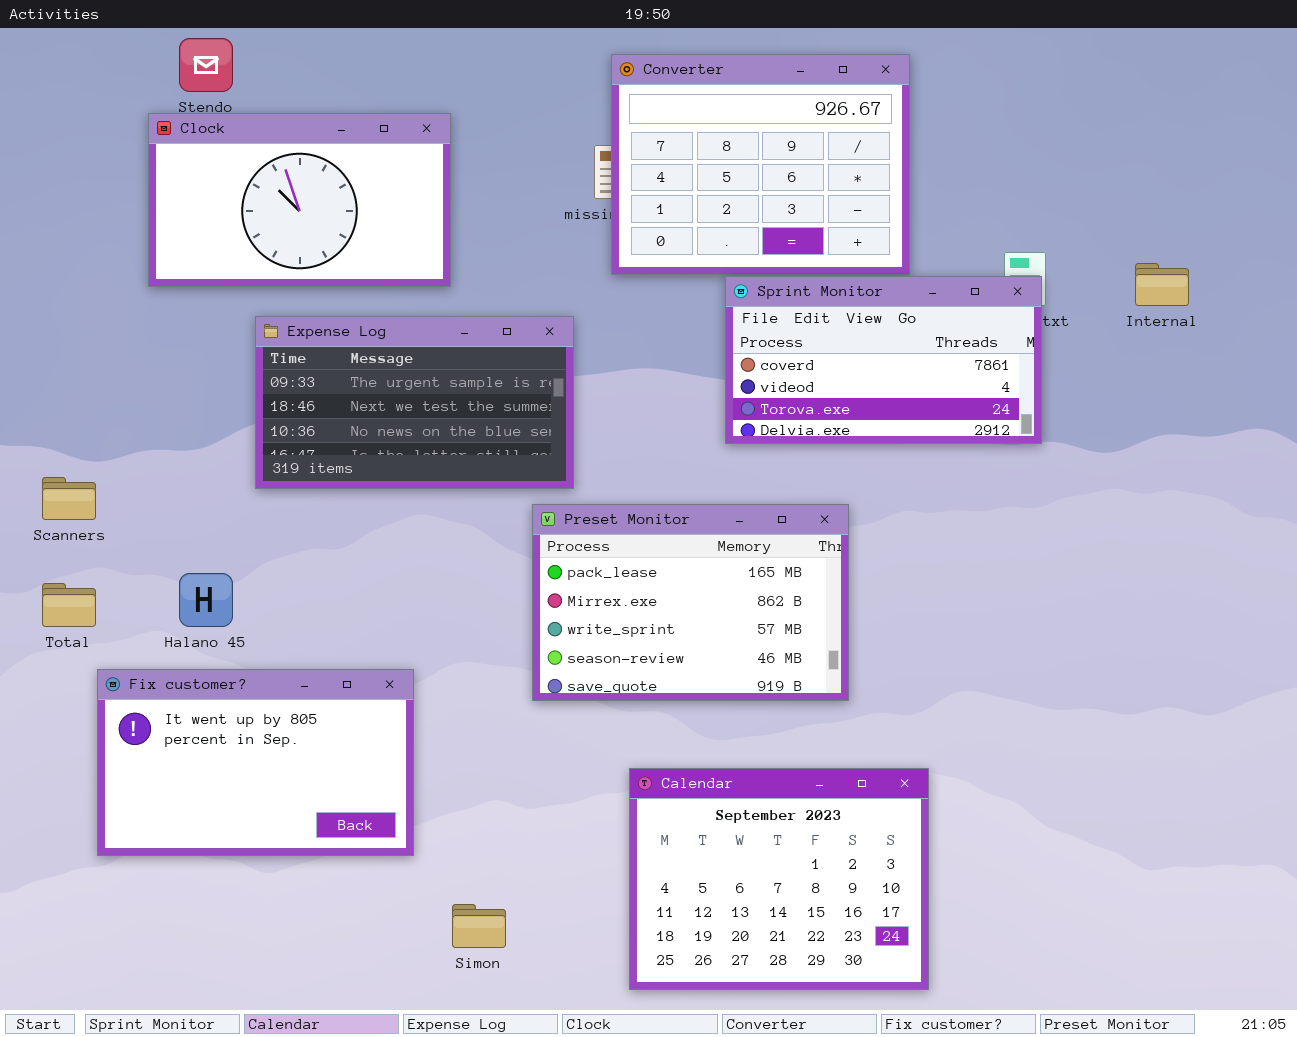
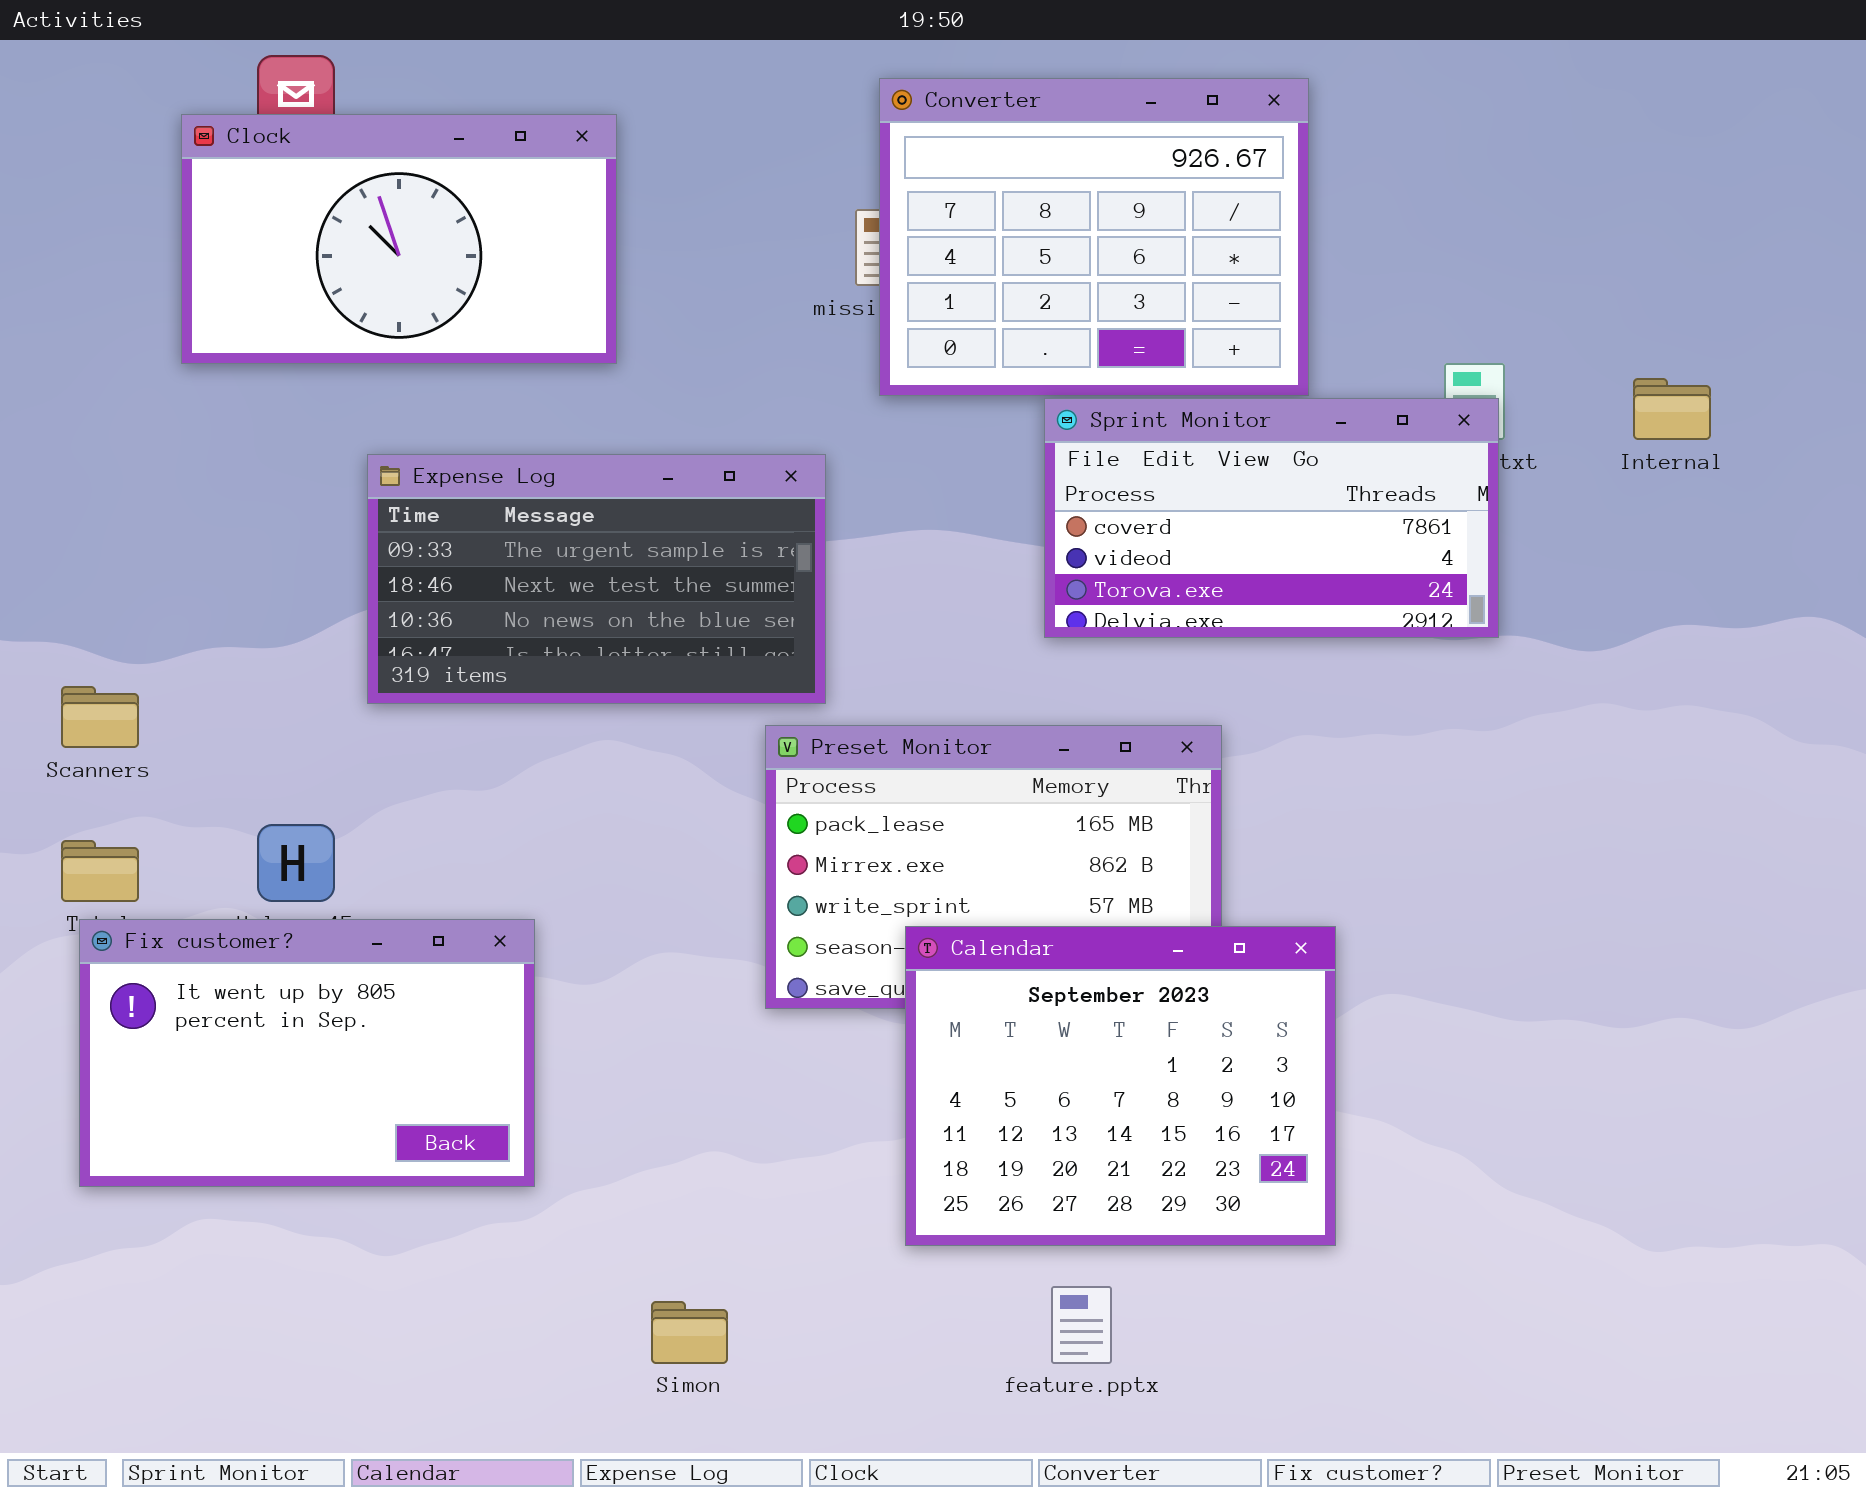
Clock: [148,113,451,287] -> [181,114,617,364], moved
Fix customer?: [97,669,414,856] -> [79,919,535,1187], moved
Calendar: [629,768,929,990] -> [905,926,1336,1246], moved

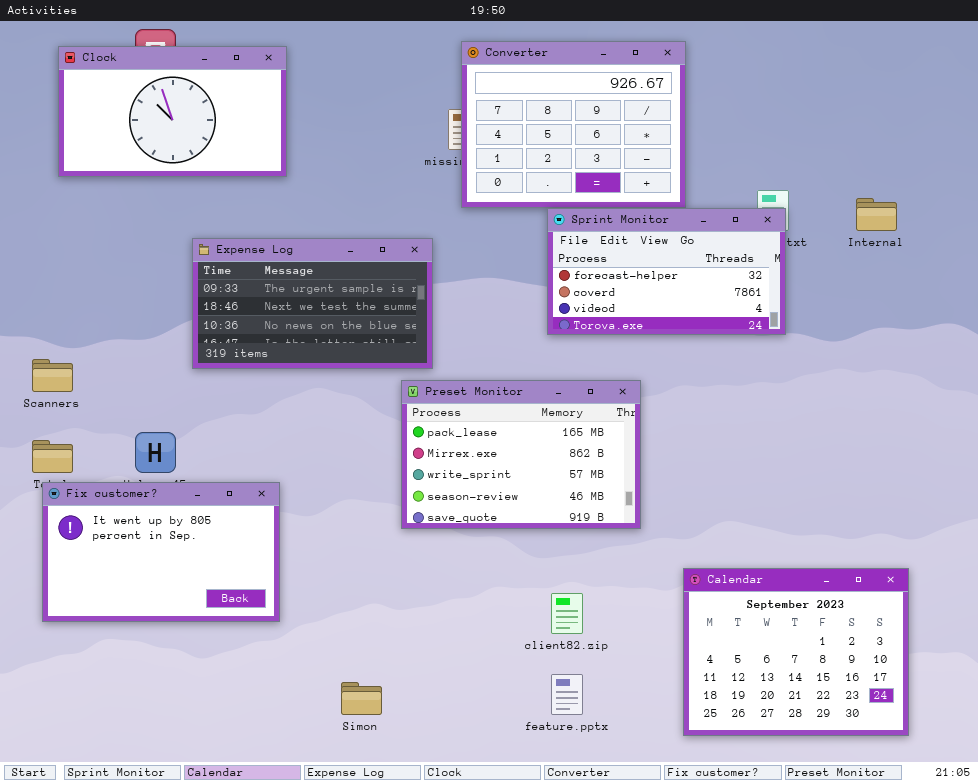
Clock: [181,114,617,364] -> [58,46,287,177], moved
Sprint Monitor: [1044,398,1499,638] -> [547,208,786,335], scrolled up 1 row
Calendar: [905,926,1336,1246] -> [683,568,909,736], moved

